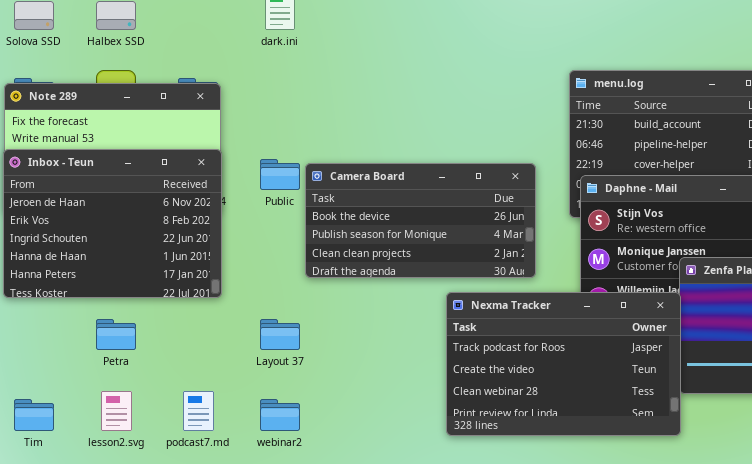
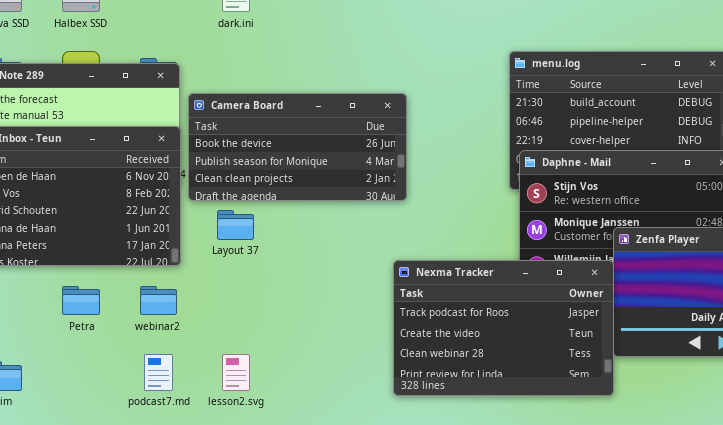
Camera Board: [305,163,536,278] -> [188,93,407,201], moved
Layout 37: [260,319,300,350] -> [217,210,254,240], moved
lesson2.svg: [101,391,132,431] -> [222,354,250,391], moved
webinar2: [260,399,300,431] -> [140,286,177,315], moved

